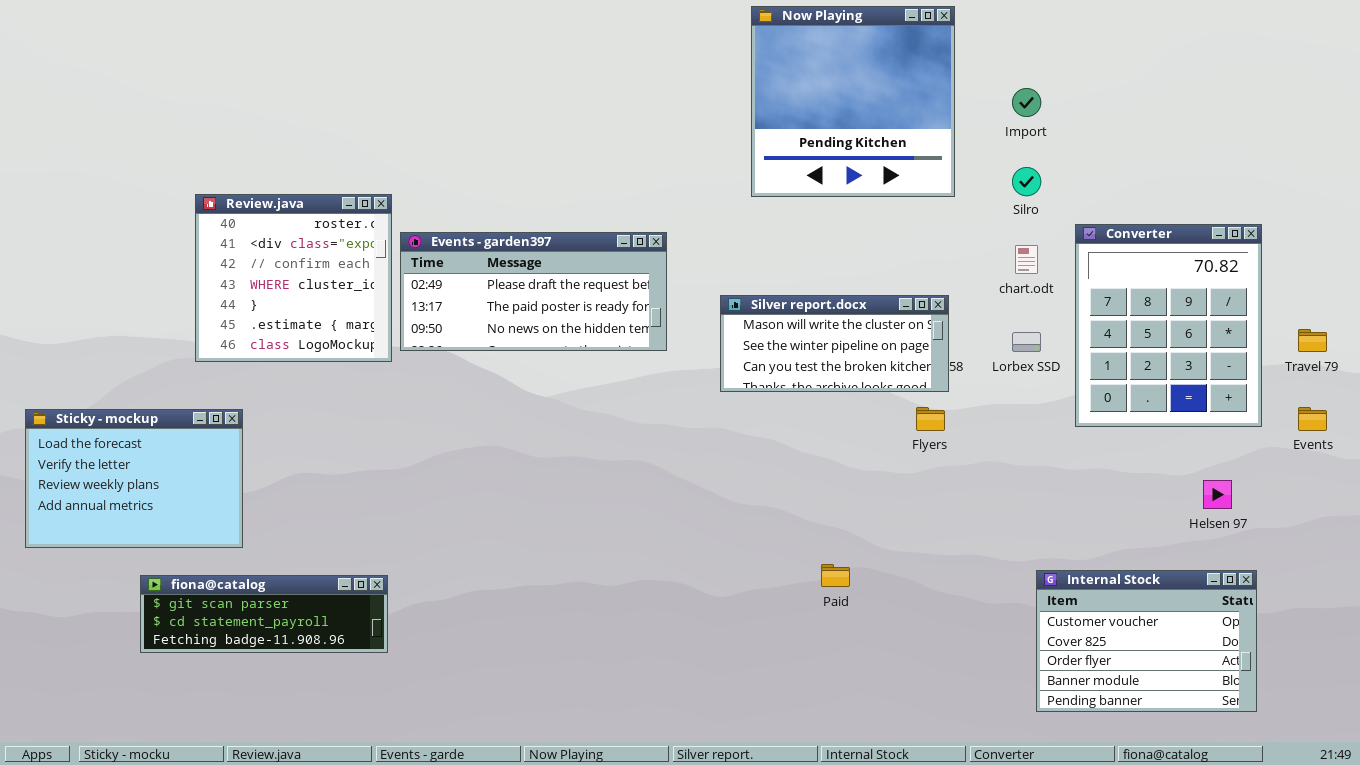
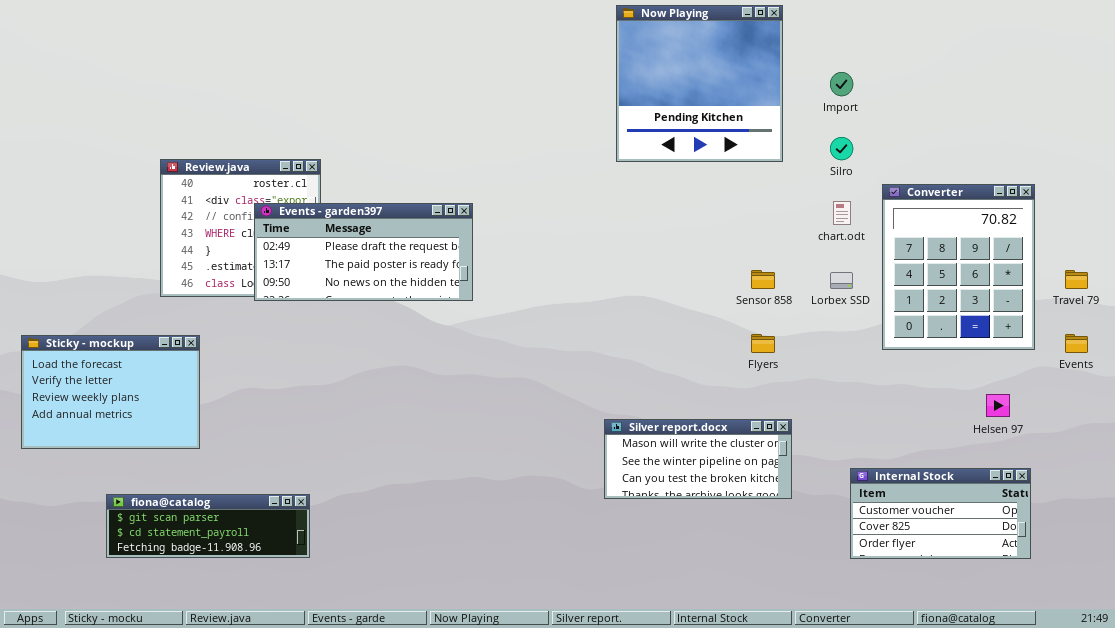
Events - garden397: [400,232,667,351] -> [254,203,473,301], moved
Silver report.docx: [720,295,949,392] -> [604,419,792,499], moved
Internal Stock: [1036,570,1257,712] -> [850,468,1031,559], resized
fiona@catalog: [140,575,388,653] -> [106,494,310,558], moved

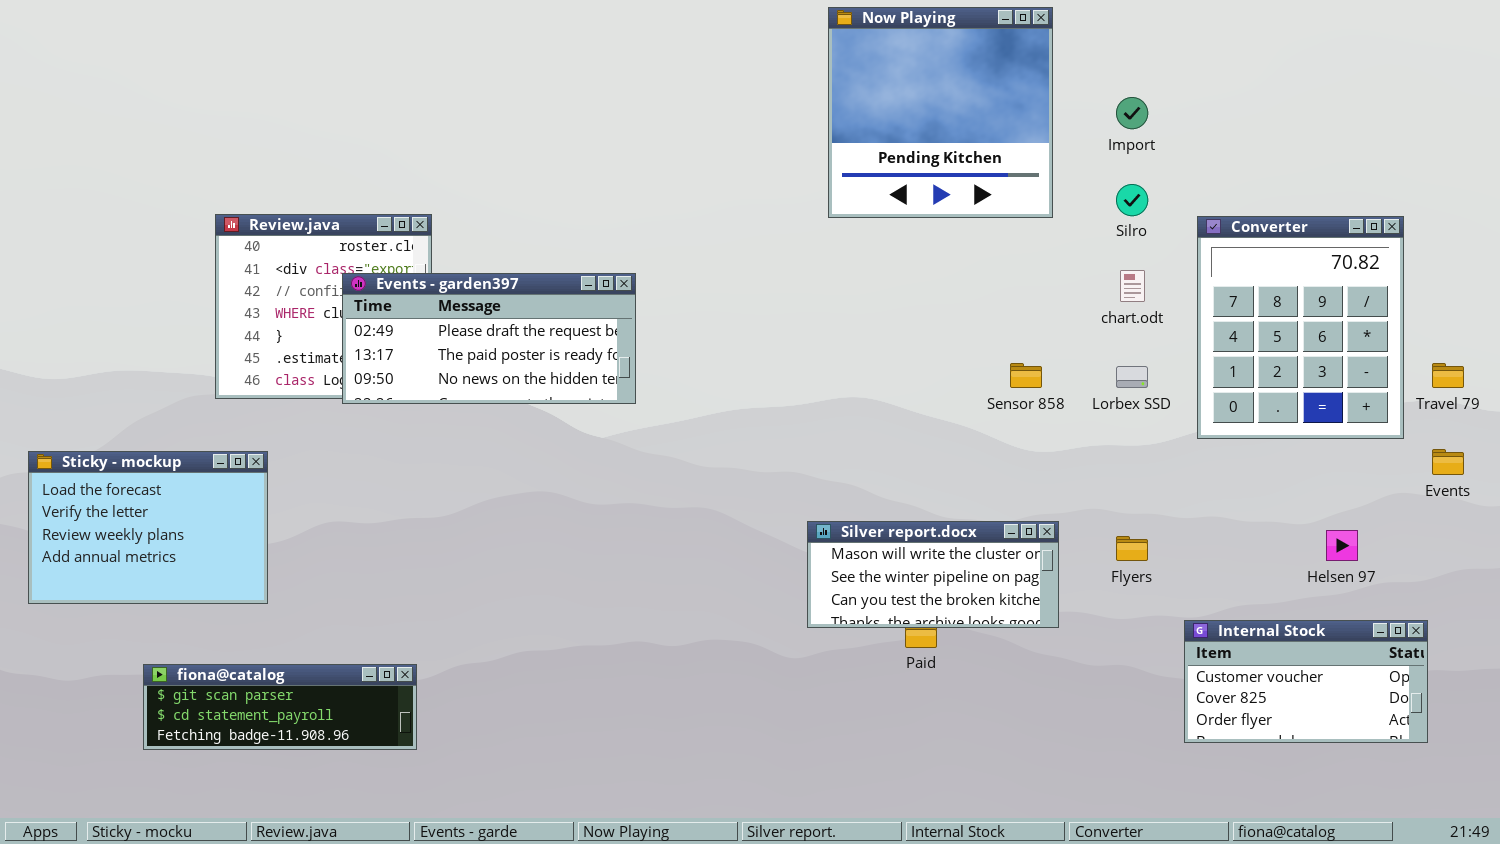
Converter: [882,184,1035,350] -> [1197,216,1404,439], moved
Flyers: [751,334,775,353] -> [1116,536,1148,561], moved
Silver report.docx: [604,419,792,499] -> [807,521,1059,628], moved
Internal Stock: [850,468,1031,559] -> [1184,620,1428,743], moved

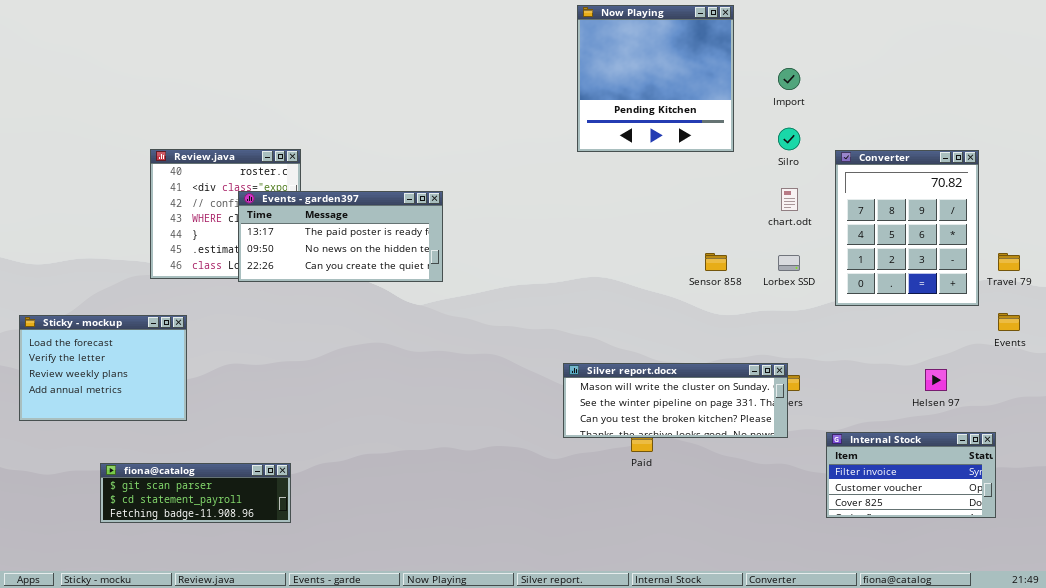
Events - garden397: [342,273,636,404] -> [238,191,443,282], scrolled down 1 row
Silver report.docx: [807,521,1059,628] -> [563,363,788,438], resized
Internal Stock: [1184,620,1428,743] -> [826,432,996,518], scrolled up 1 row

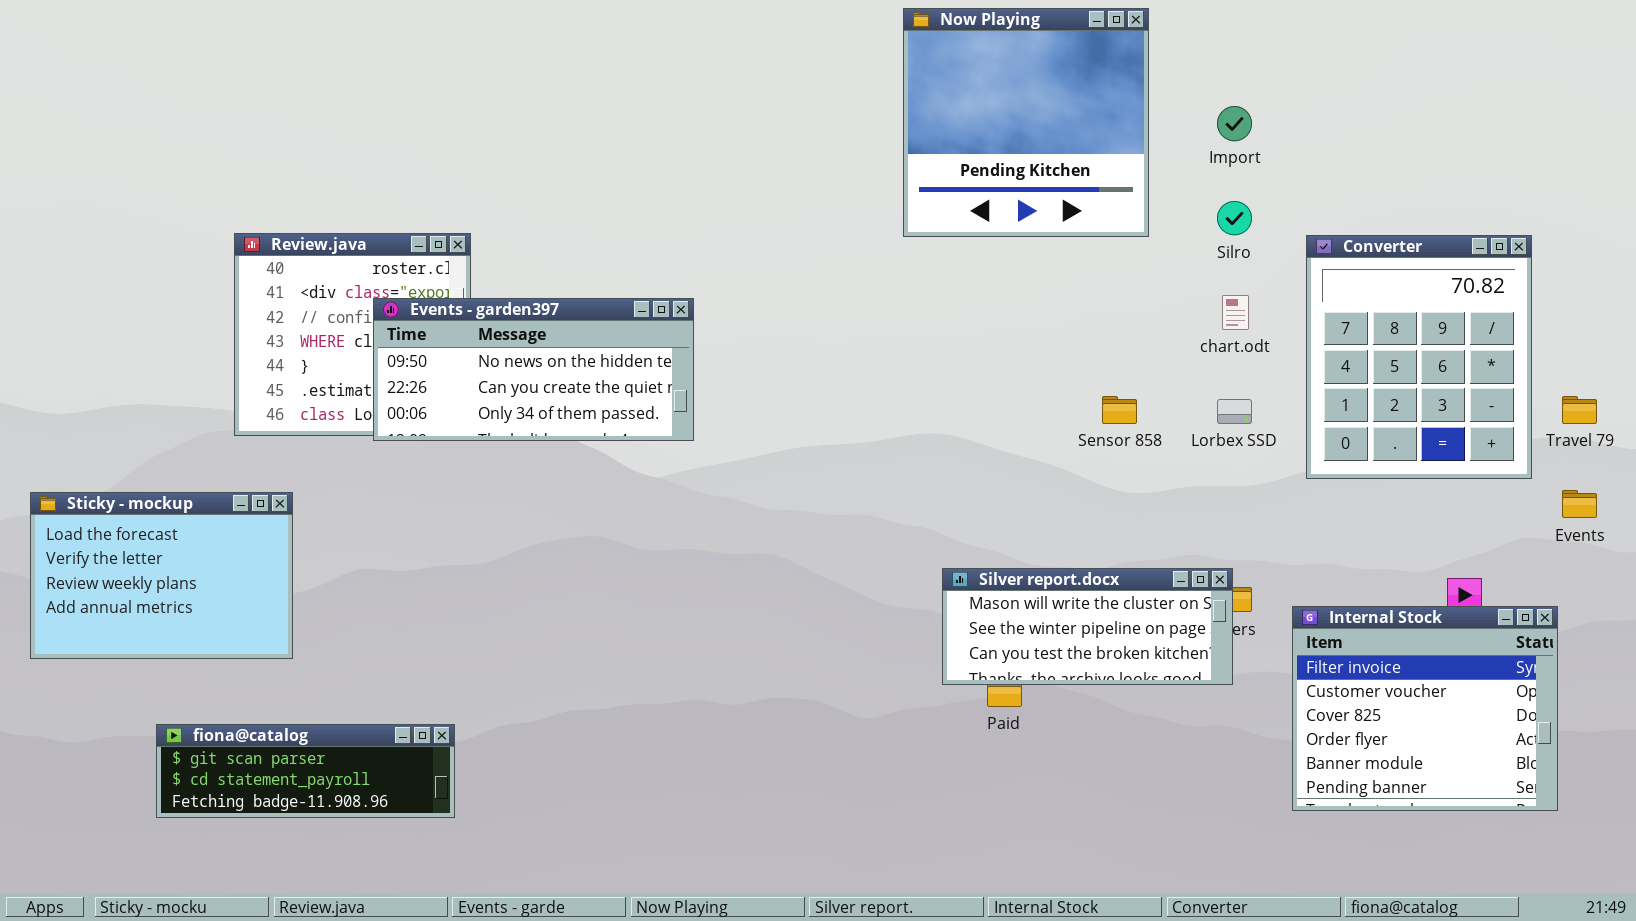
Events - garden397: [238,191,443,282] -> [373,298,694,441], scrolled down 1 row
Silver report.docx: [563,363,788,438] -> [942,568,1233,685], resized
Internal Stock: [826,432,996,518] -> [1292,606,1558,811], resized

